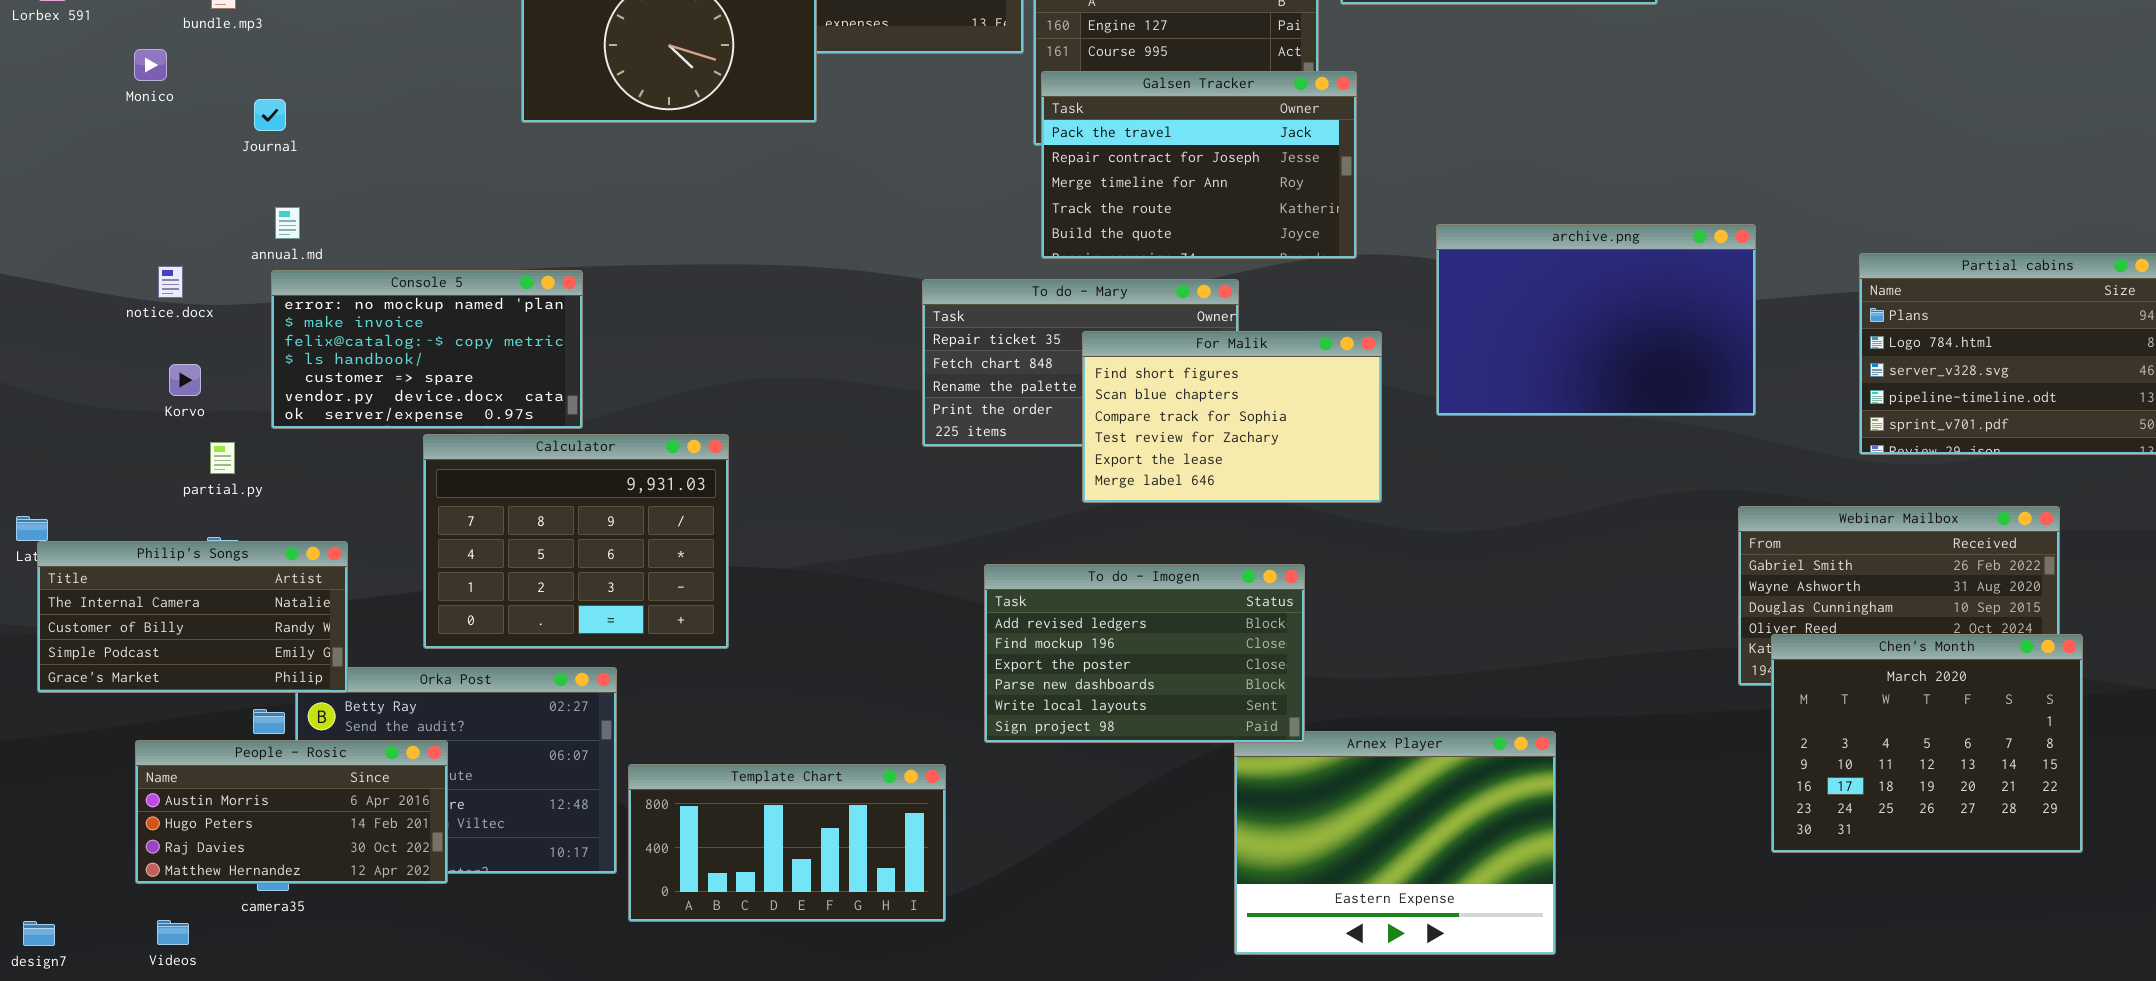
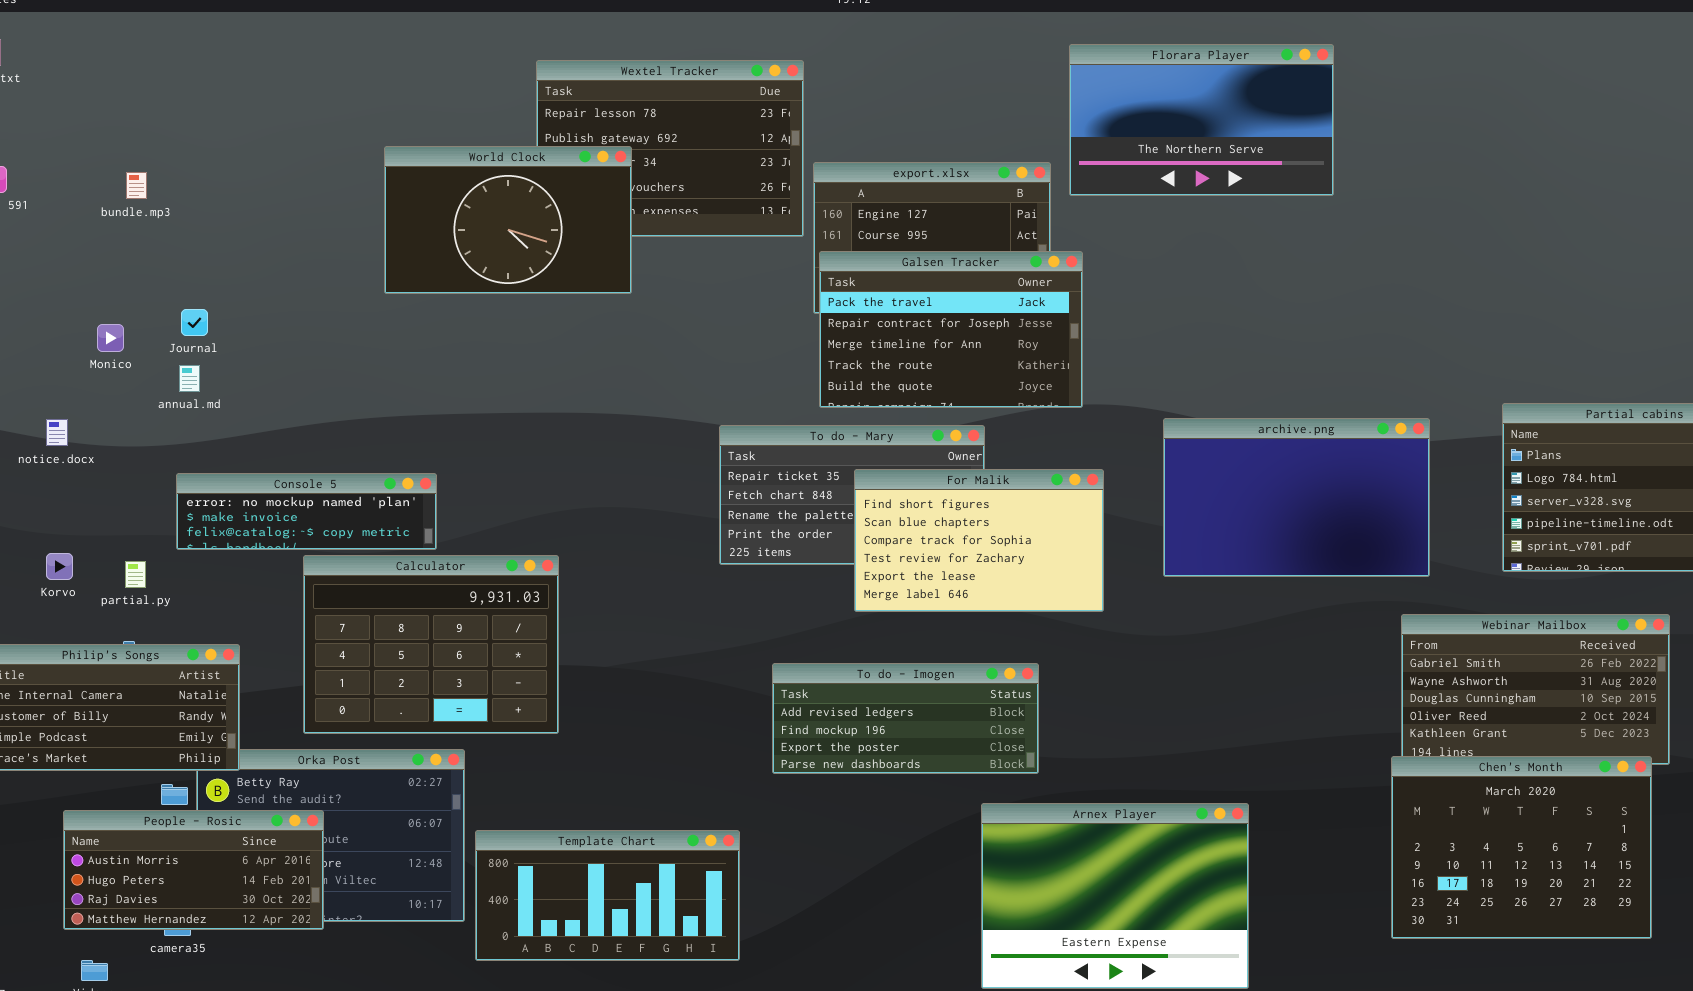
Monico: [134,49,167,81] -> [97,324,124,352], moved
Journal: [254,99,286,131] -> [181,309,208,336], moved
archive.png: [1436,224,1756,416] -> [1163,418,1430,577], moved
notice.docx: [158,266,183,298] -> [46,419,68,446], moved
Console 5: [271,270,583,429] -> [176,473,437,550], resized
Korvo: [169,364,201,396] -> [46,553,73,580], moved
To do - Imogen: [984,564,1305,743] -> [772,663,1039,774], resized
Chen's Month: [1771,634,2083,853] -> [1391,756,1652,939], moved

